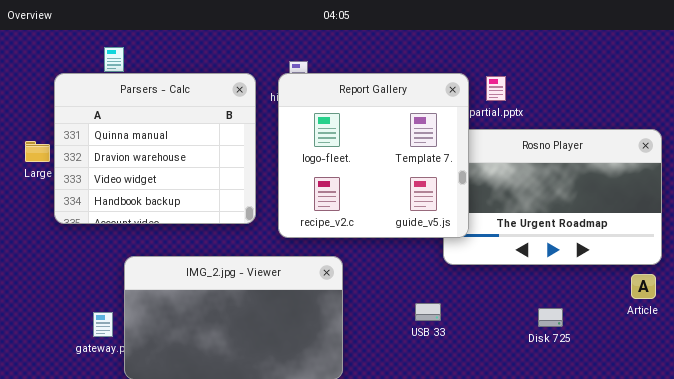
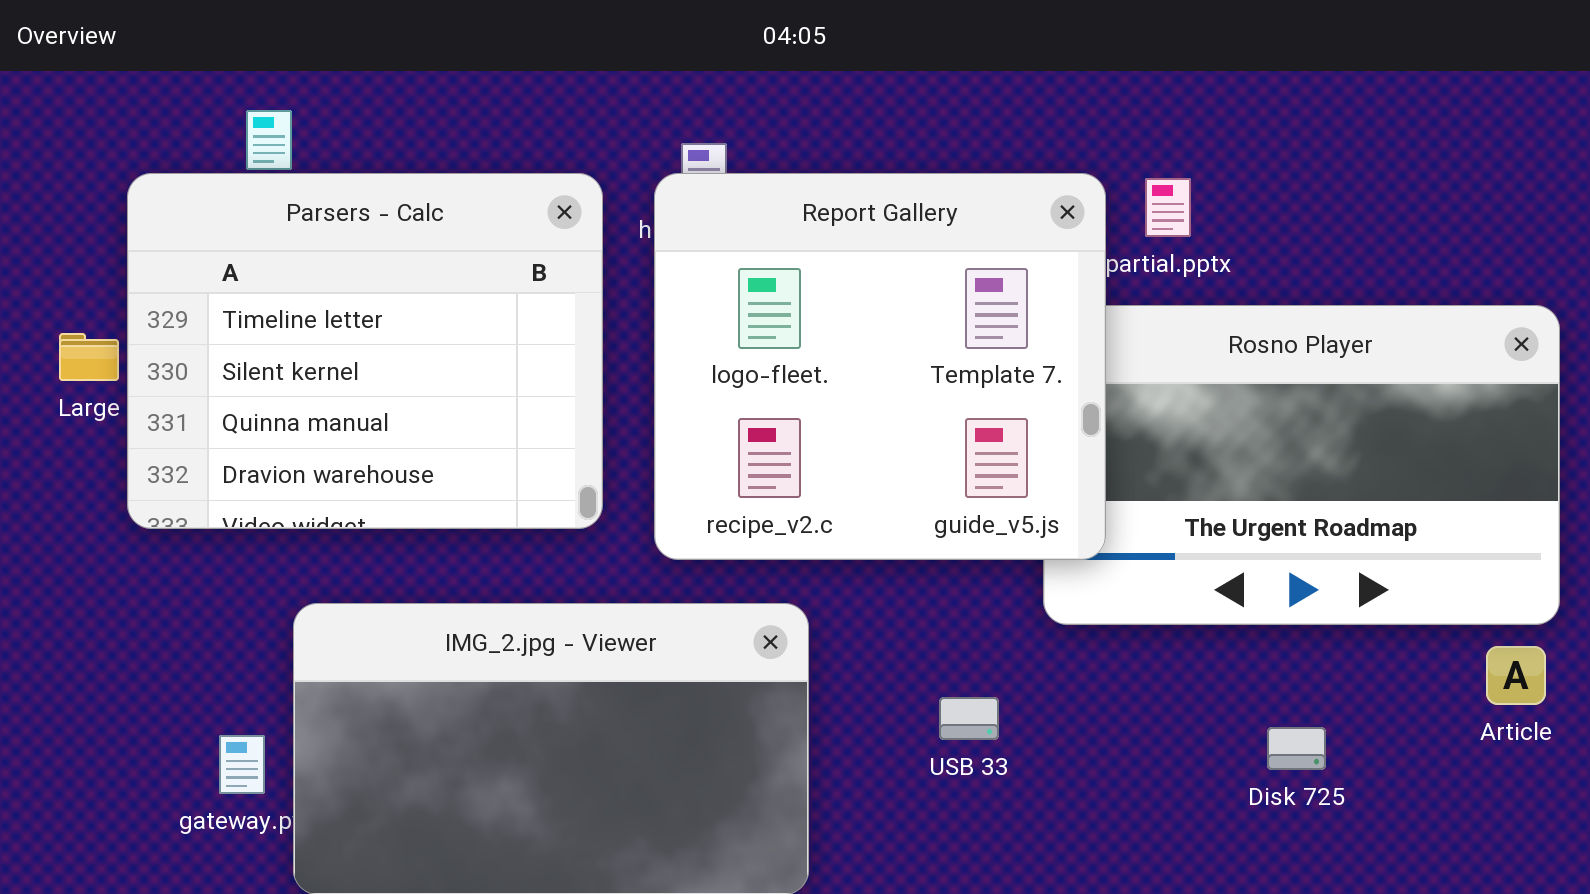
Parsers - Calc: [54,73,256,224] -> [127,173,603,529], scrolled up 2 rows
USB 33: [415,303,441,321] -> [939,697,999,740], moved

